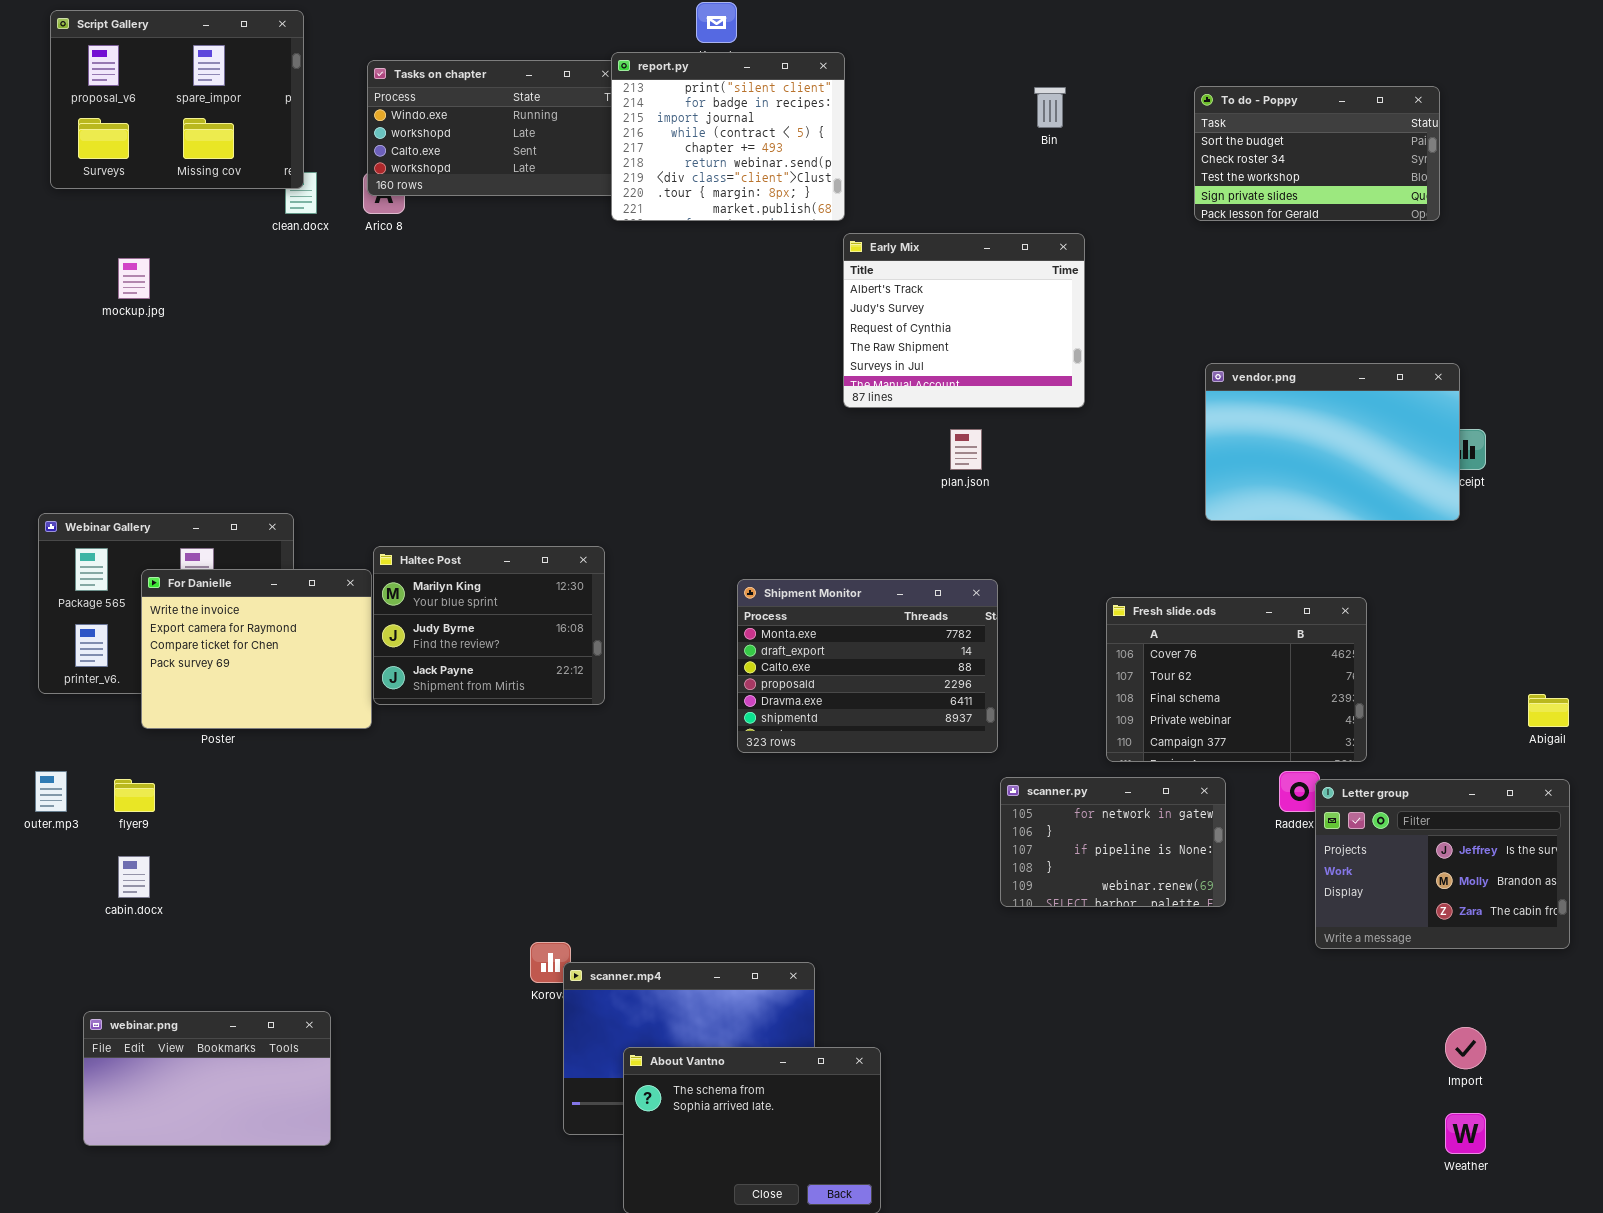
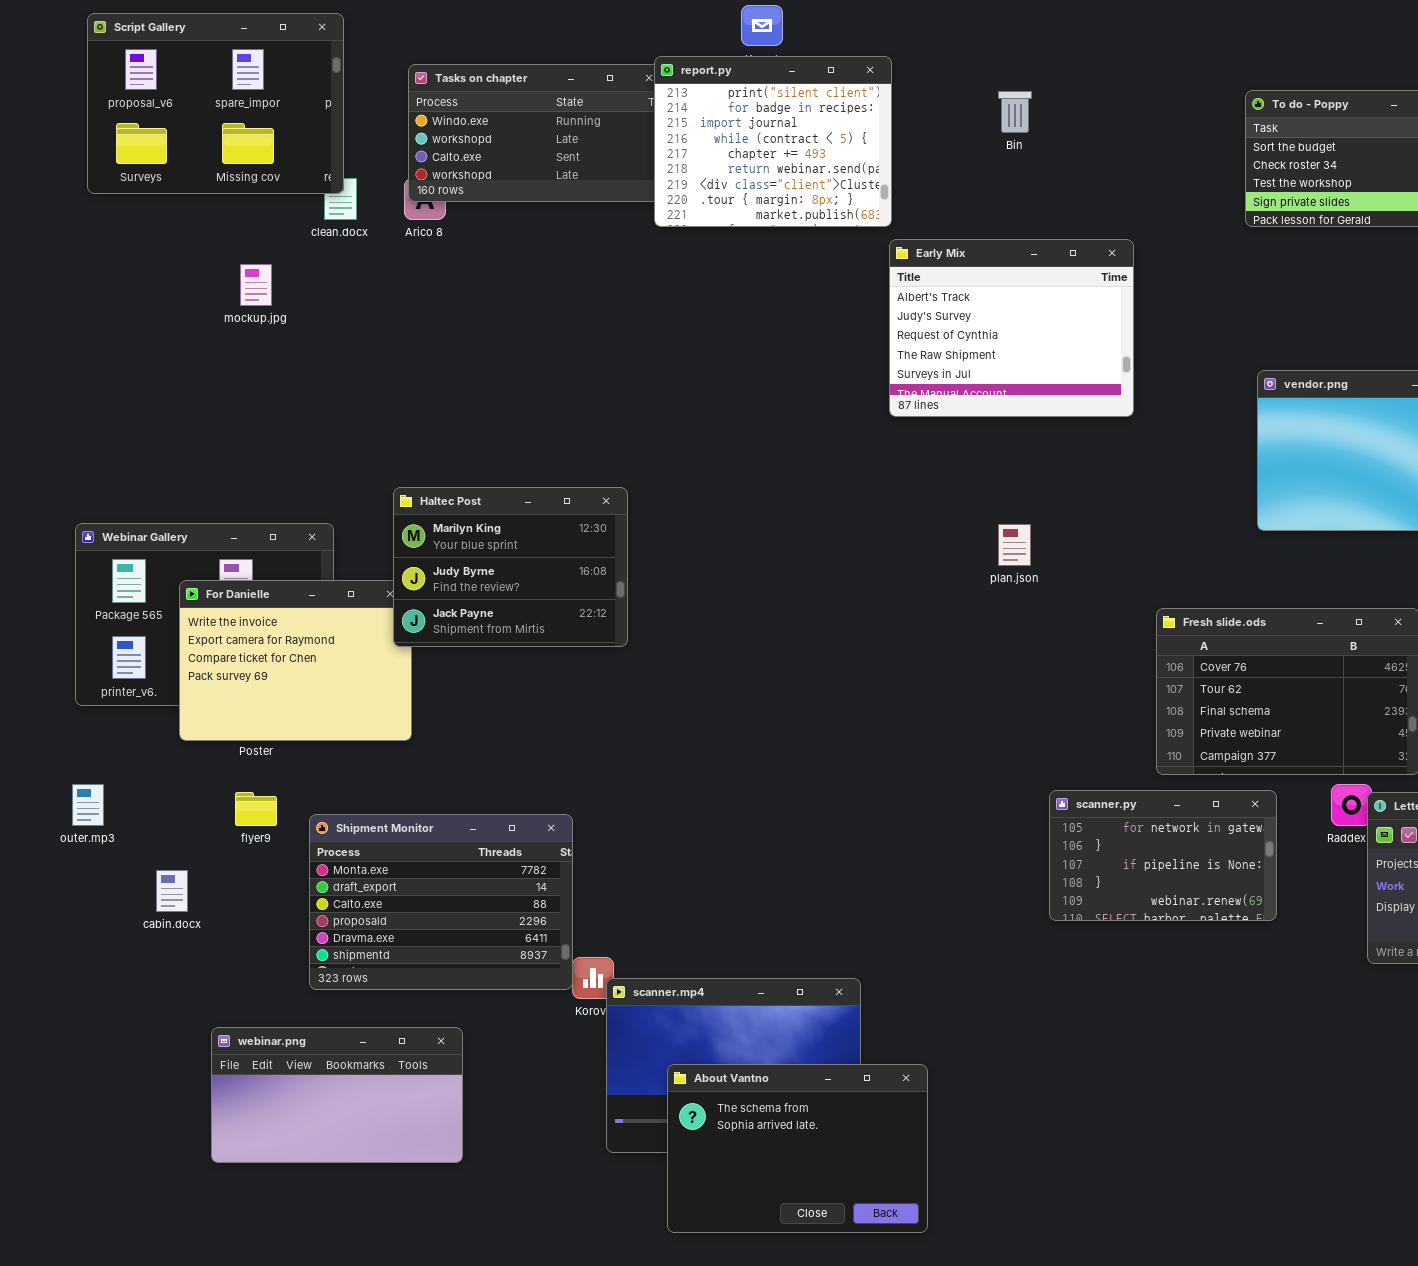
Bin: [1034,87,1066,128] -> [998,91,1032,133], moved
mockup.jpg: [118,258,150,299] -> [240,264,272,306], moved
plan.json: [950,429,982,470] -> [998,524,1031,566], moved
Haltec Post: [373,546,605,705] -> [393,487,628,647], moved
Shipment Monitor: [737,579,998,753] -> [309,814,573,990], moved
flyer9: [114,779,155,812] -> [235,792,277,826], moved
webinar.png: [83,1011,331,1146] -> [211,1027,463,1163], moved

